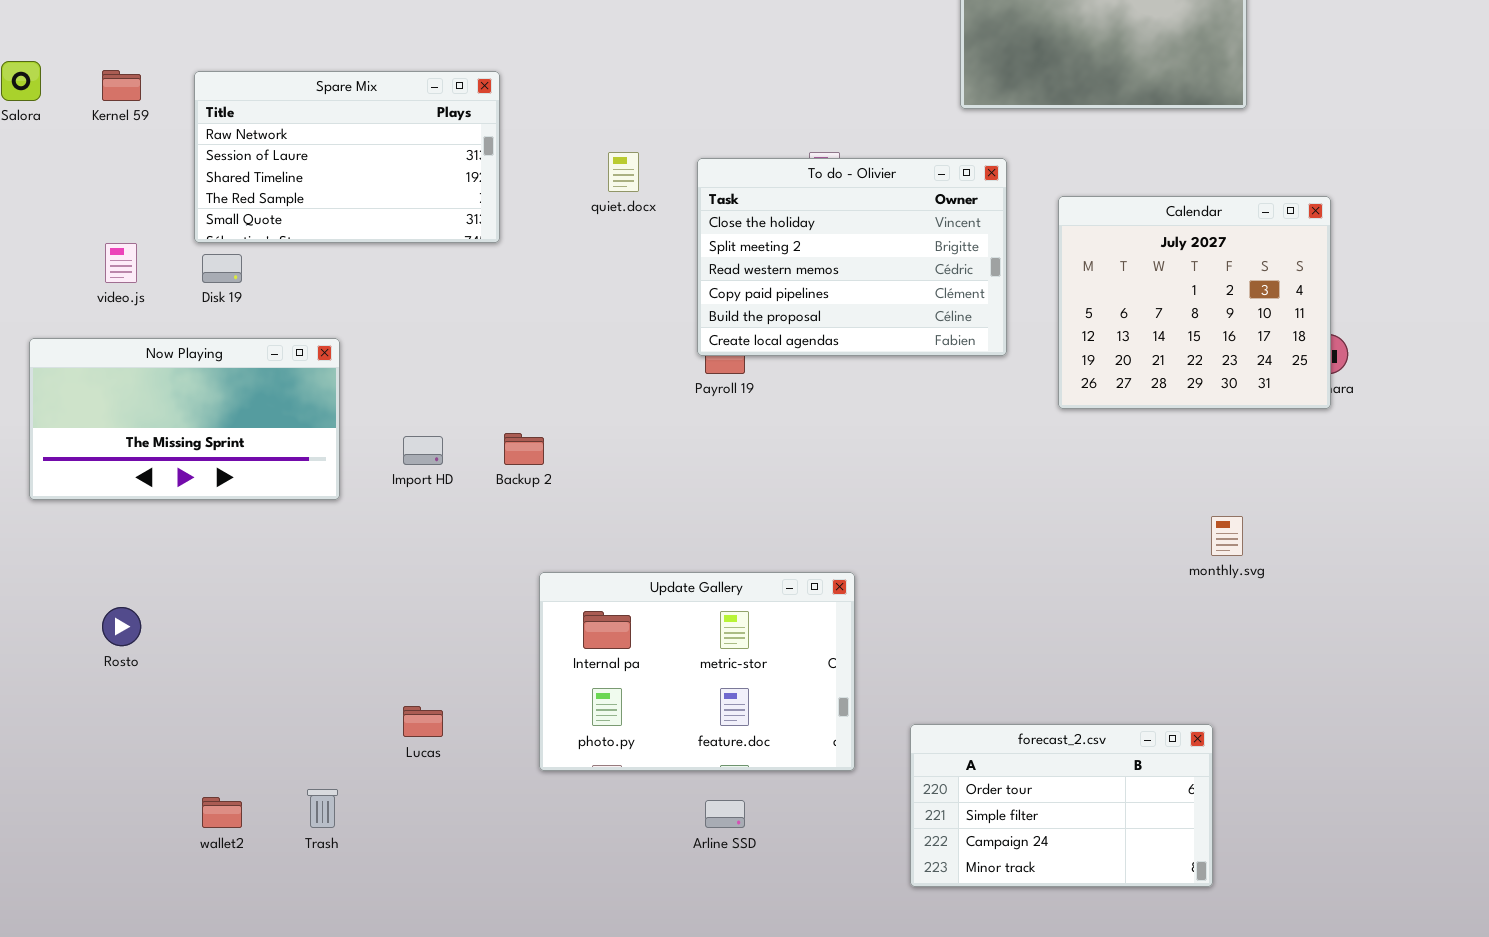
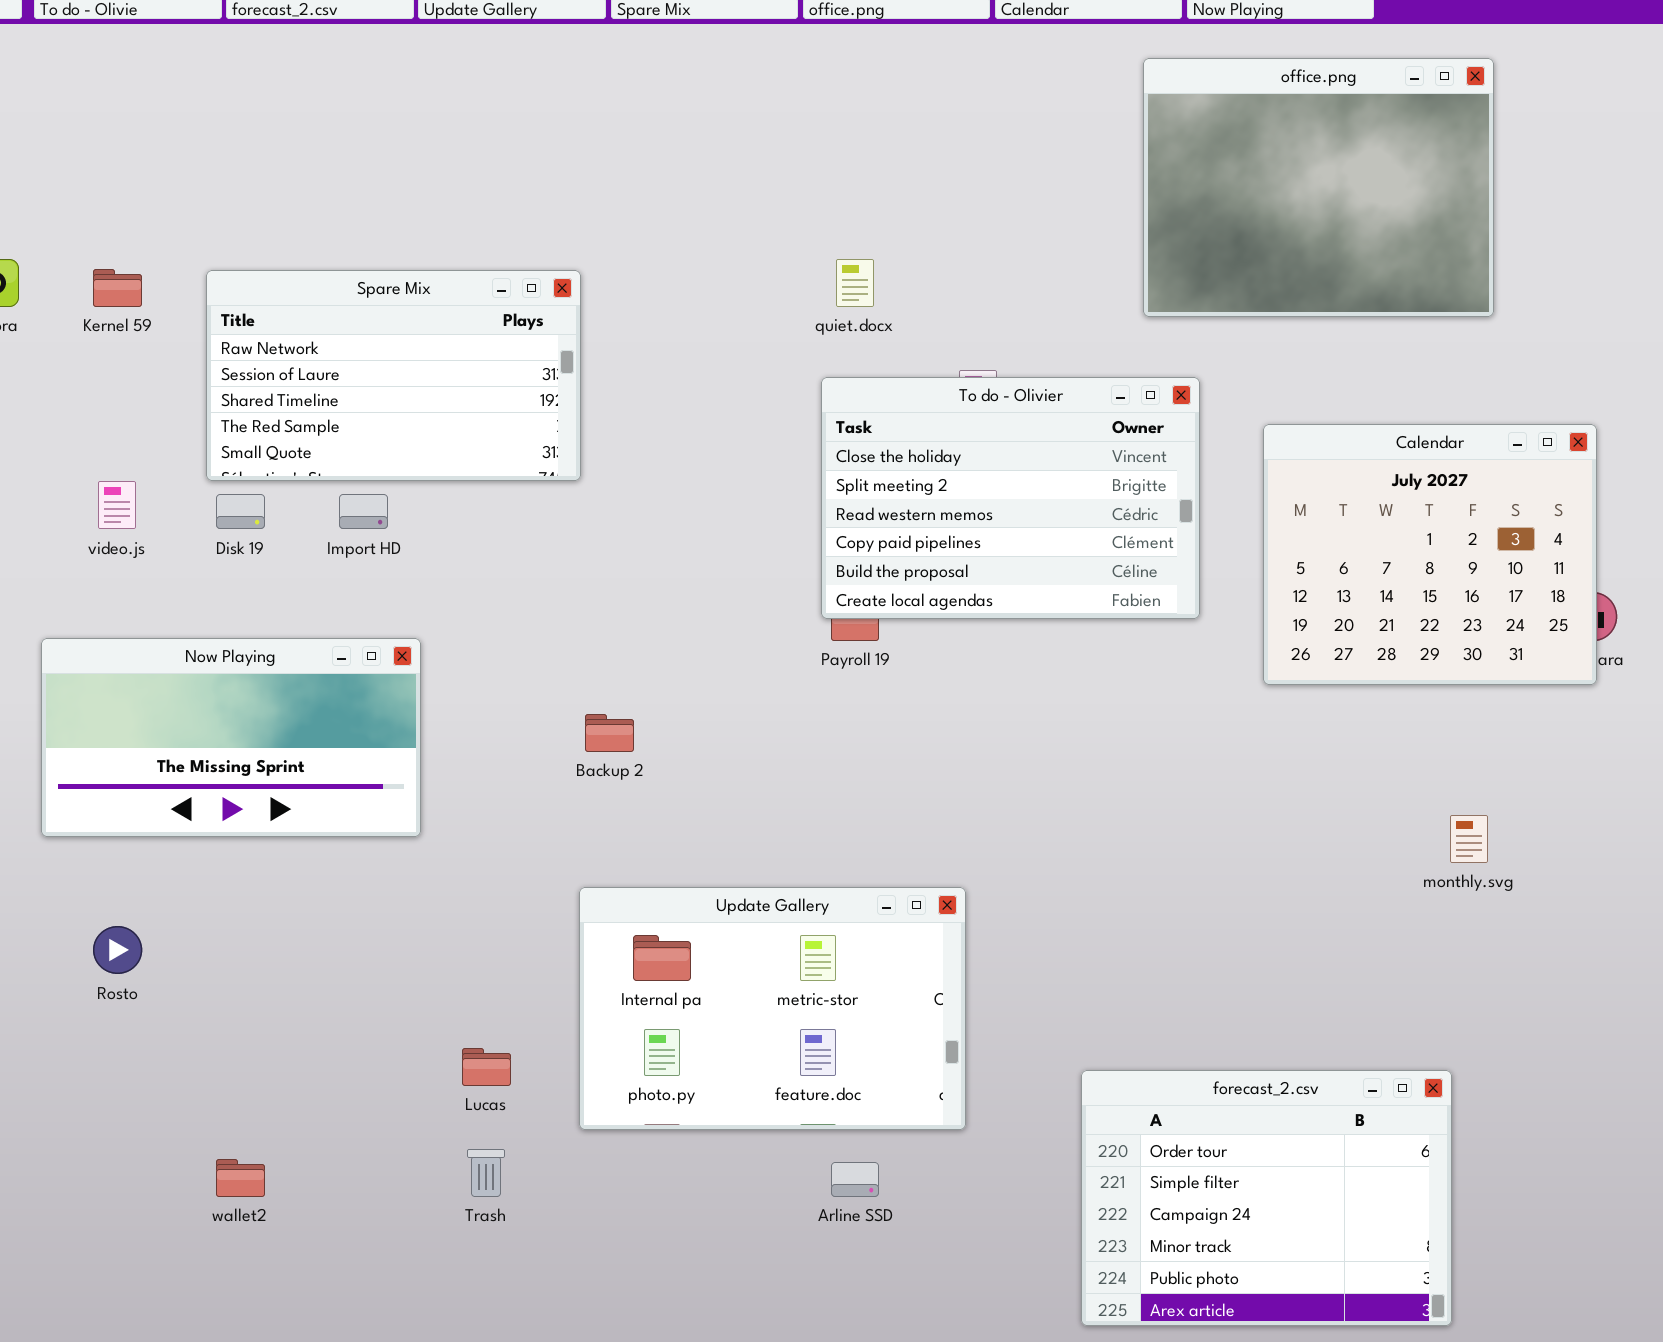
quiet.docx: [608,152,639,192] -> [836,259,874,307], moved
Now Playing: [29,338,340,500] -> [41,638,421,837], moved
Import HD: [403,436,443,465] -> [339,494,388,529], moved
Update Gallery: [539,572,855,771] -> [579,887,966,1130], moved
forecast_2.csv: [910,724,1213,887] -> [1081,1070,1452,1326], resized
Trash: [307,789,338,828] -> [467,1149,505,1197], moved

